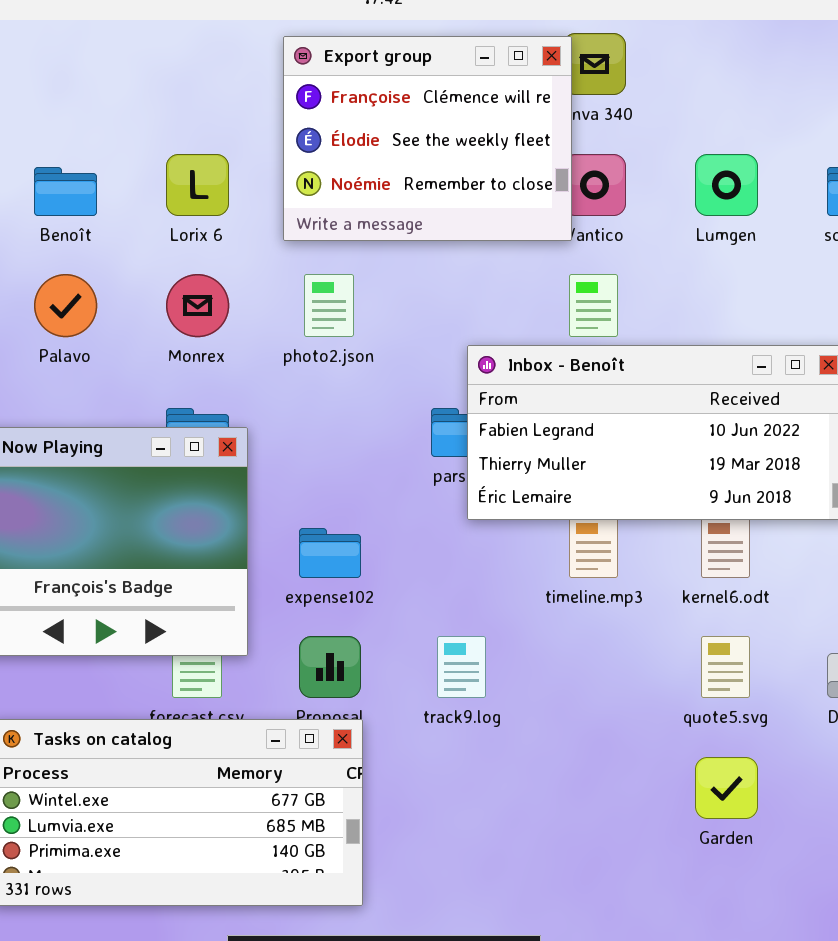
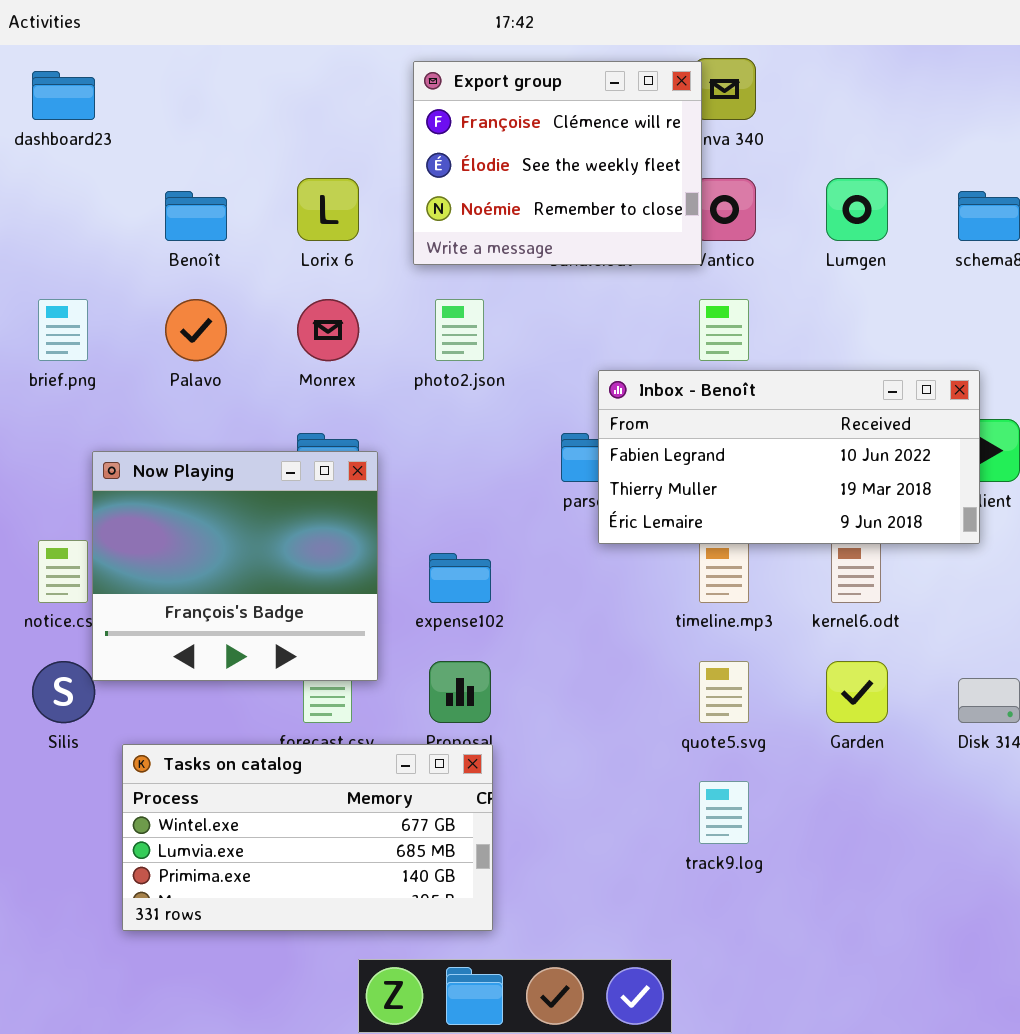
track9.log: [437,636,486,698] -> [699,781,749,844], moved
quote5.svg: [701,636,750,698] -> [699,661,749,723], moved
Garden: [695,757,758,819] -> [826,661,888,723], moved

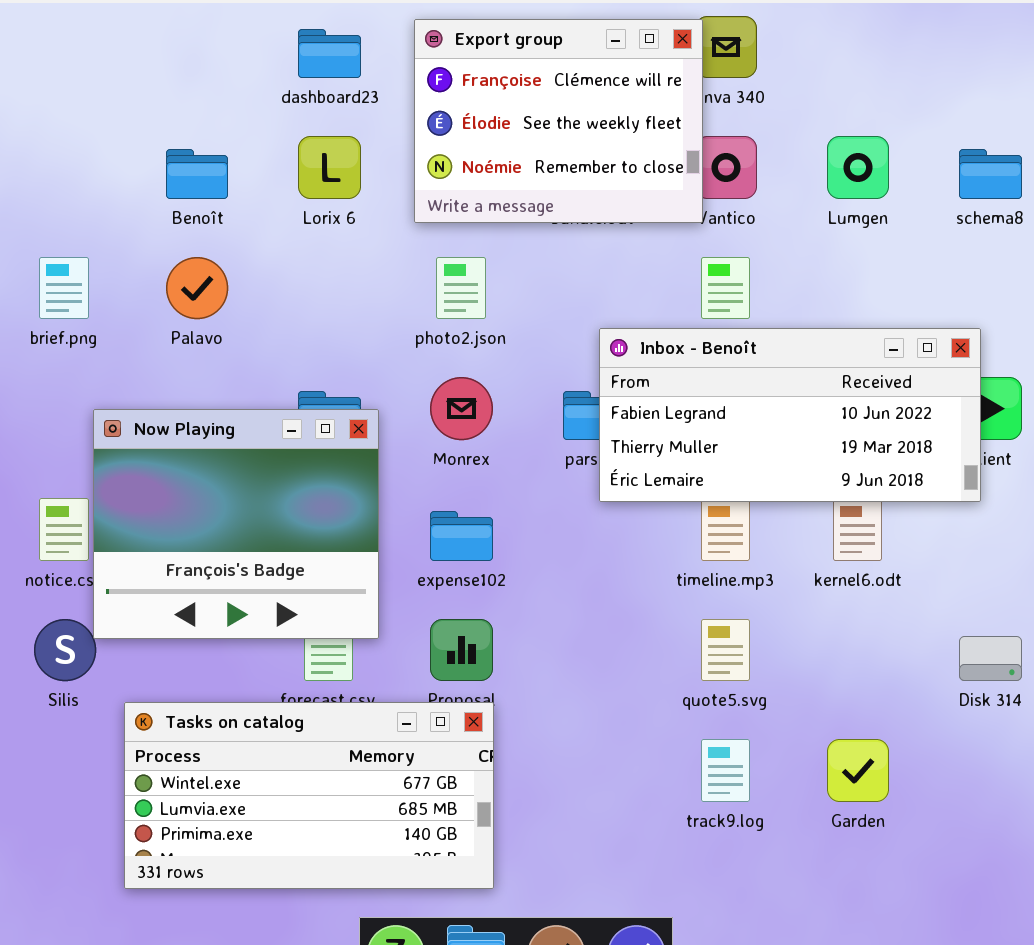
dashboard23: [32,71,95,120] -> [298,29,361,78], moved
Monrex: [297,299,359,361] -> [430,377,493,440], moved
Garden: [826,661,888,723] -> [827,739,889,802], moved

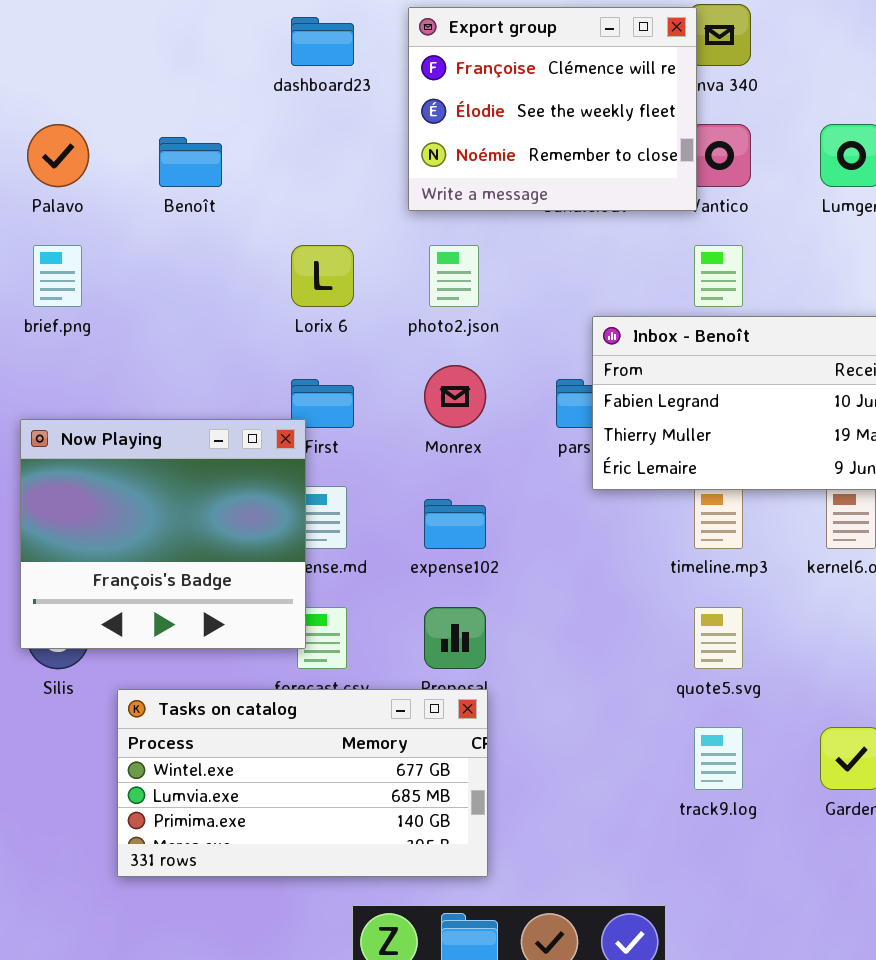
Lorix 6: [298,136,361,199] -> [291,245,354,307], moved
Palavo: [166,257,228,319] -> [27,124,89,187], moved
Now Playing: [93,409,379,639] -> [20,419,306,649], moved

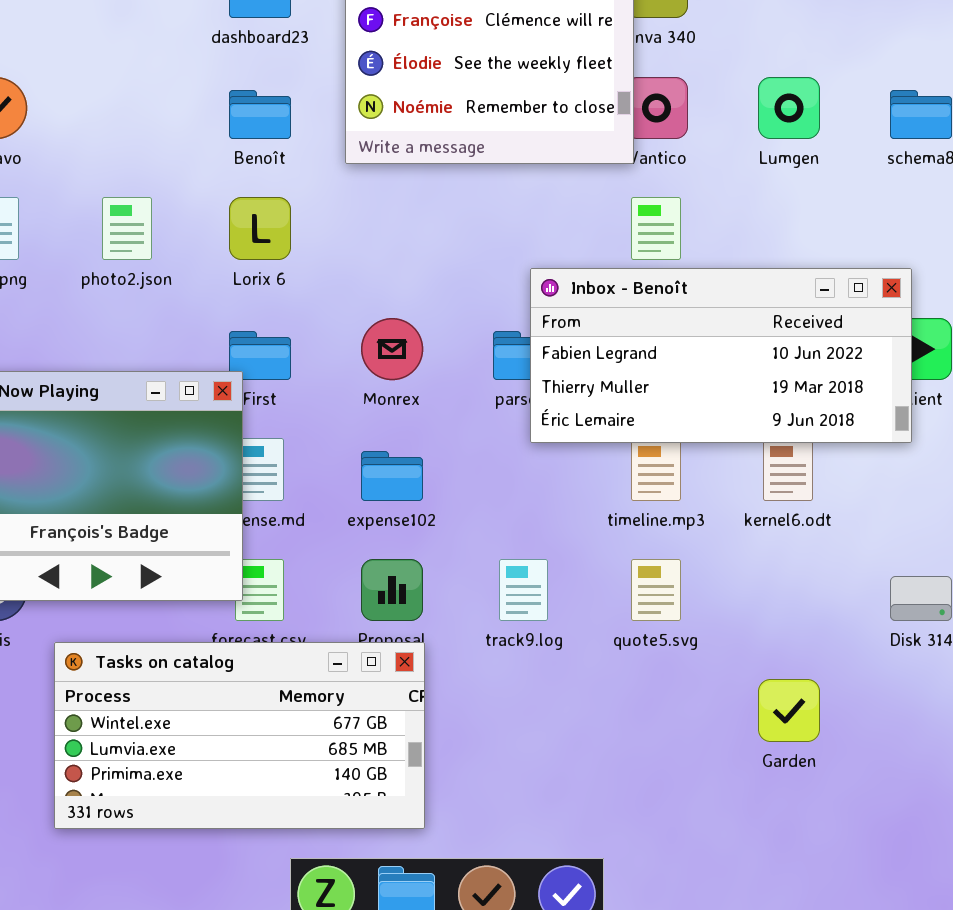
Benoît: [159,137,222,187] -> [229,90,291,139], moved
photo2.json: [429,245,479,307] -> [102,197,152,260], moved
track9.log: [694,727,743,790] -> [499,559,548,621], moved

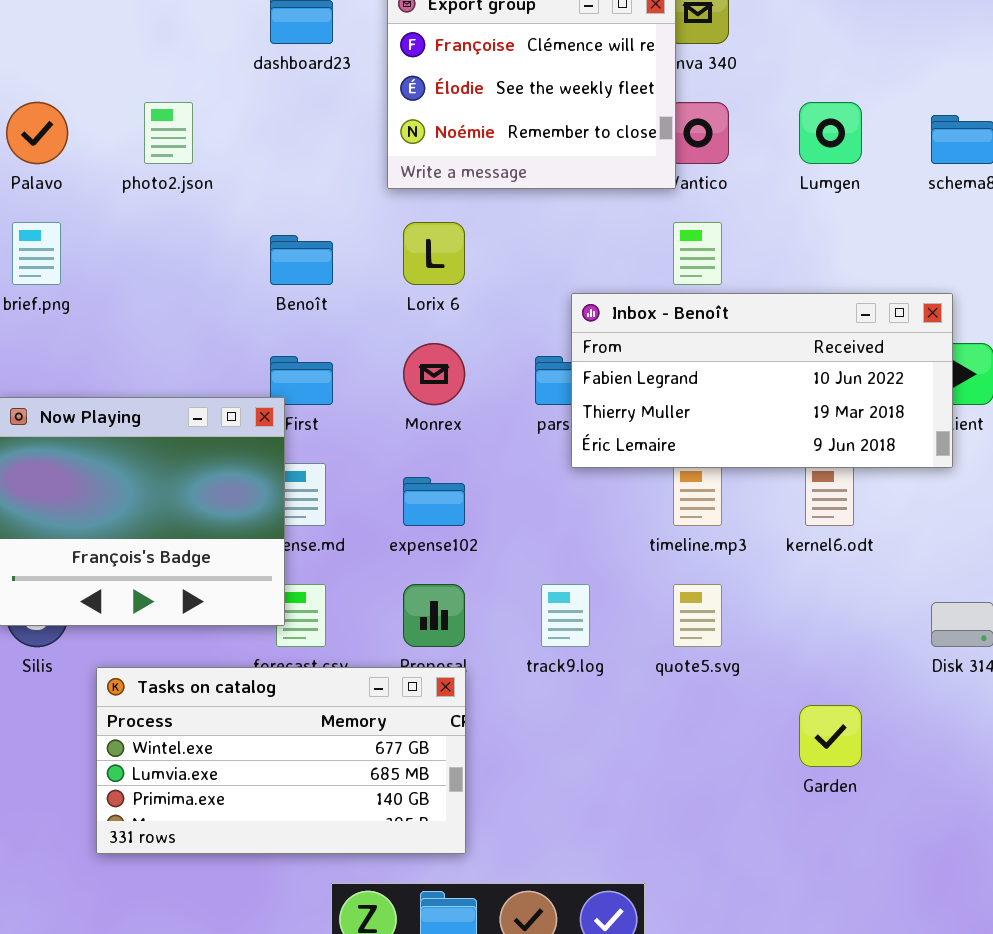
Benoît: [229,90,291,139] -> [270,235,333,285], moved
photo2.json: [102,197,152,260] -> [144,102,193,164], moved
Lorix 6: [229,197,291,260] -> [403,222,465,285], moved

